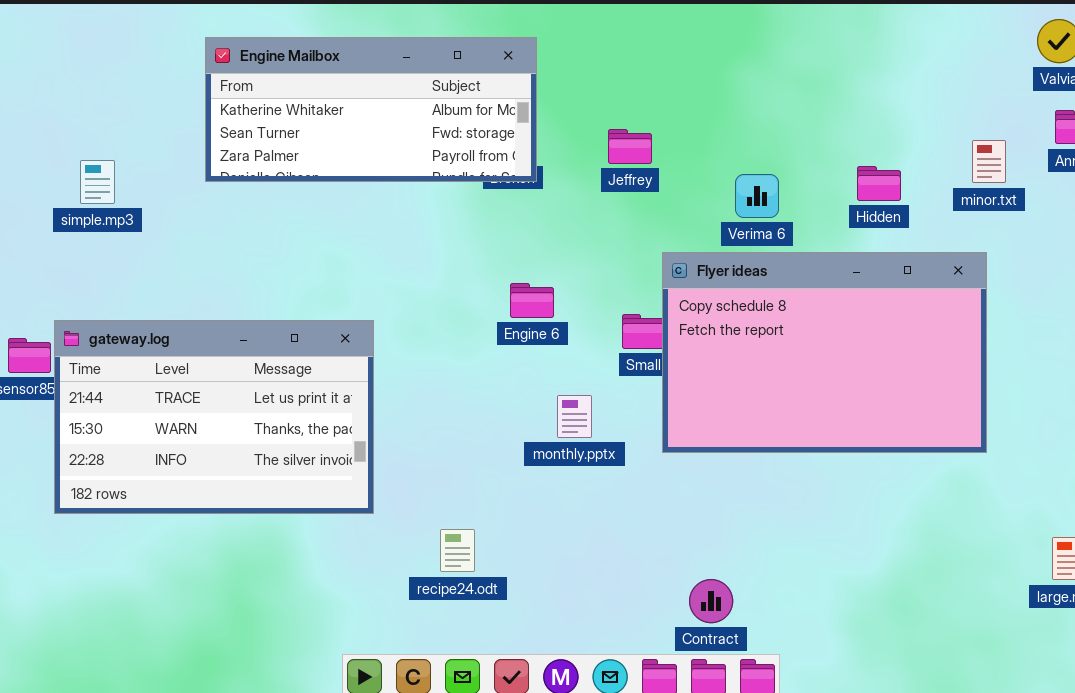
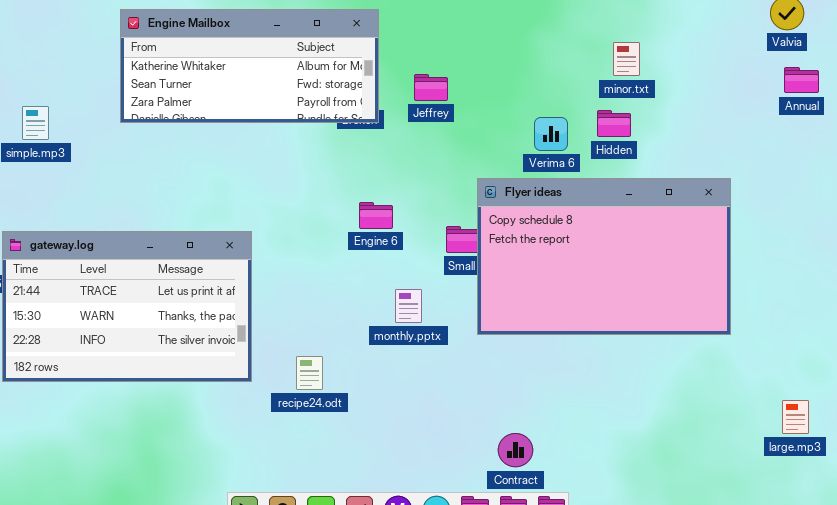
Jeffrey: [608,129,652,164] -> [414,74,448,101], moved
minor.txt: [972,140,1006,183] -> [613,42,640,76], moved
Hidden: [857,166,901,201] -> [597,110,631,137], moved
recipe24.odt: [440,529,475,572] -> [296,356,323,390], moved

